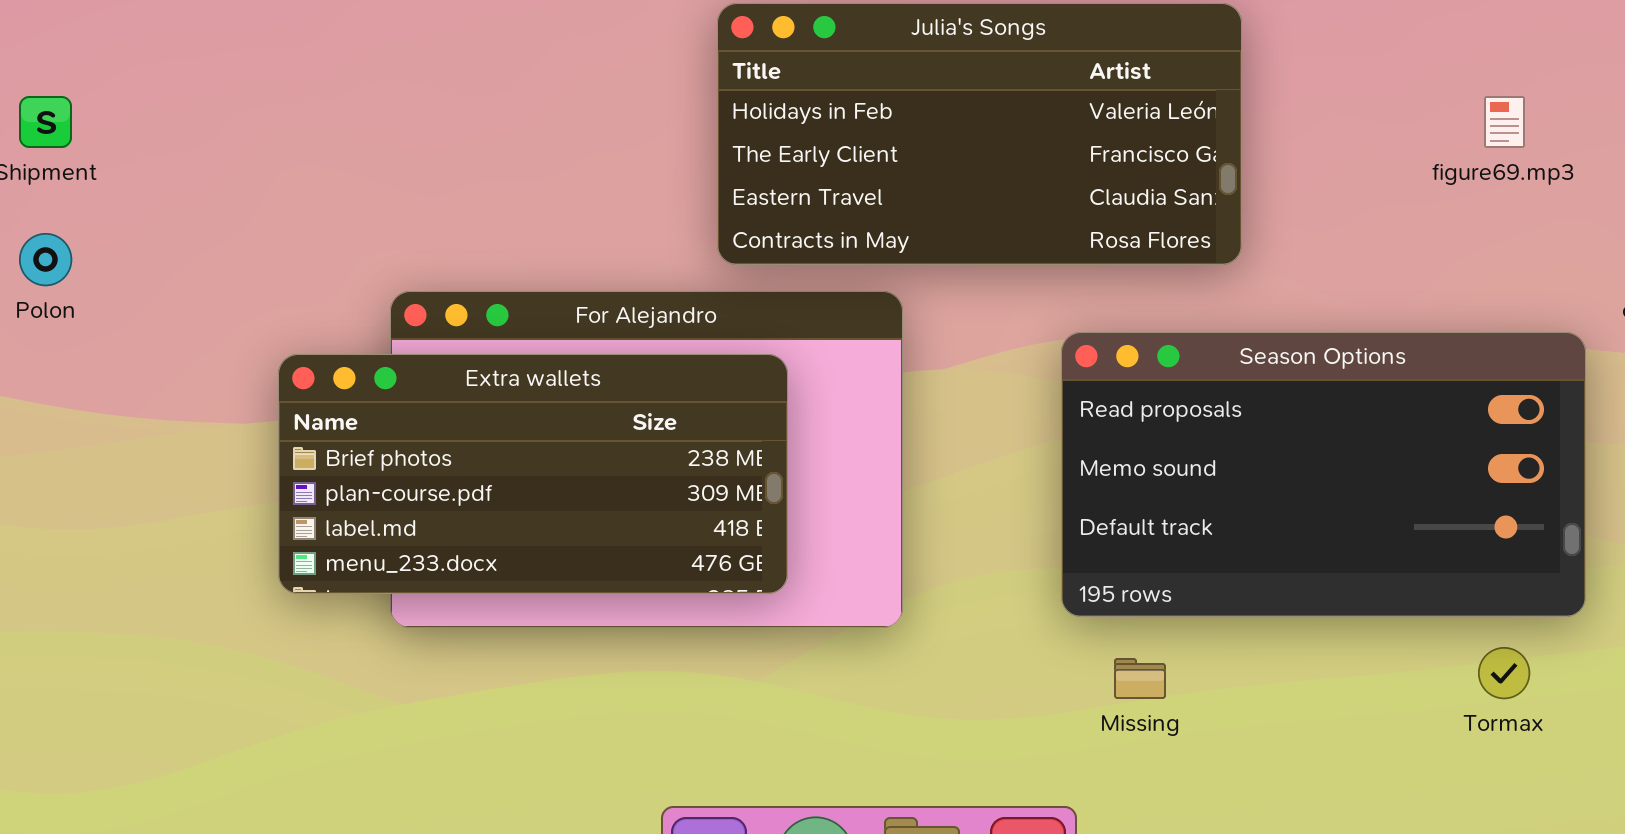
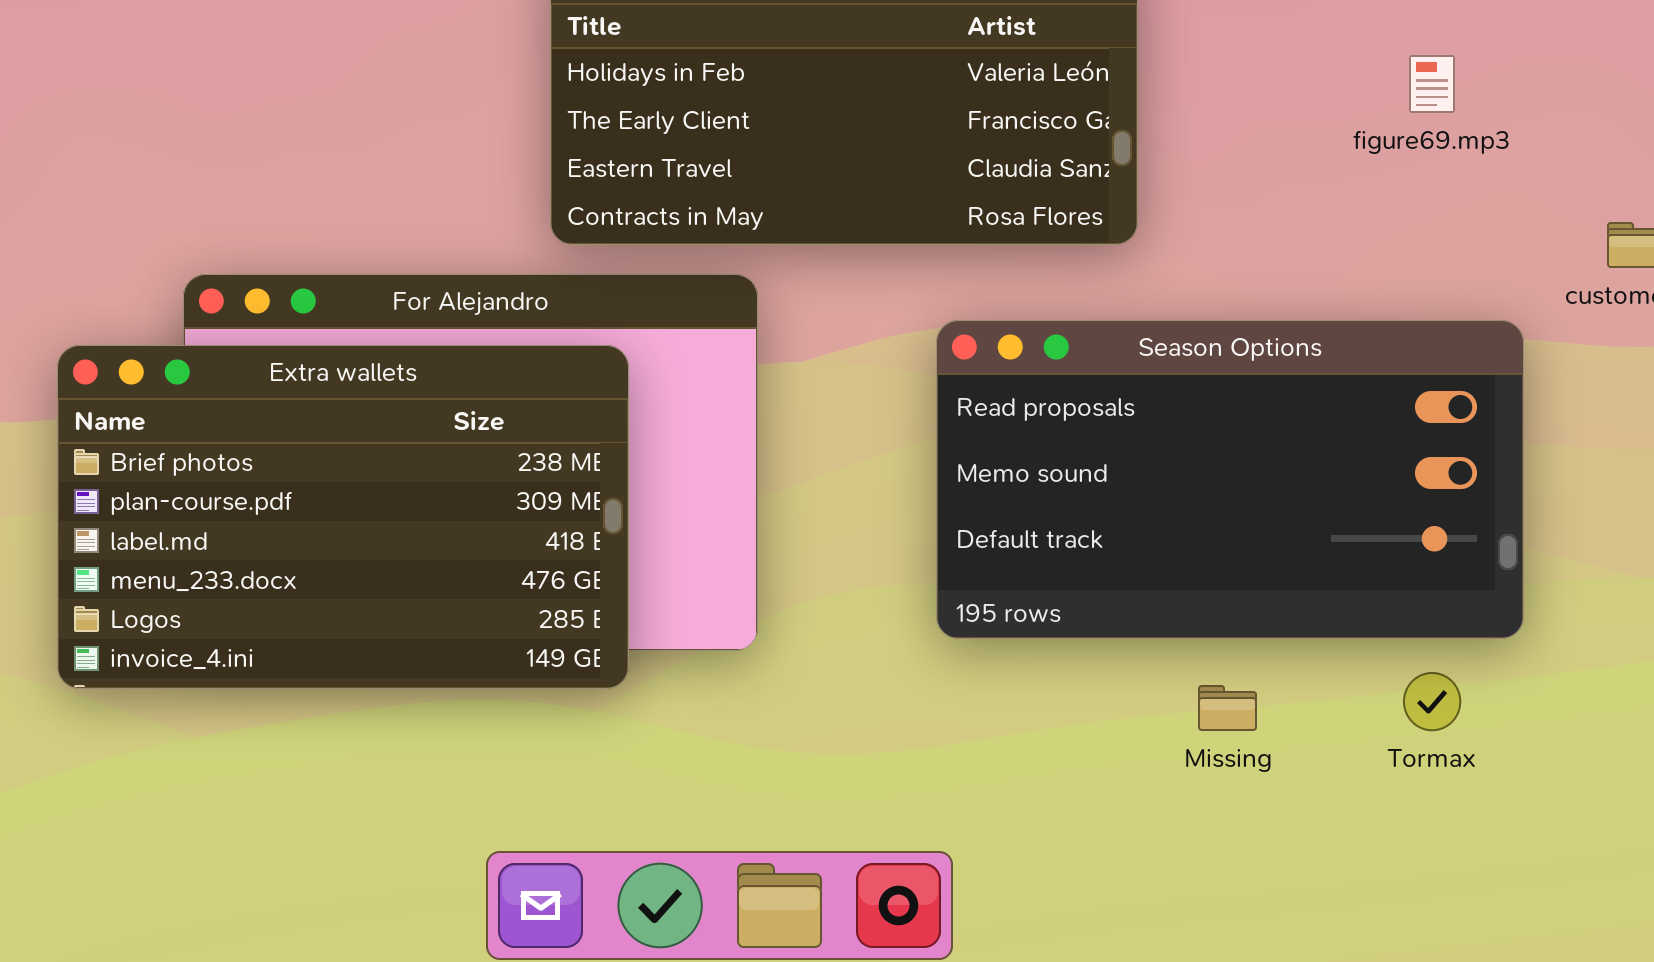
Extra wallets: [278,354,788,594] -> [57,345,629,689], resized
Missing: [1114,658,1166,699] -> [1198,685,1257,731], moved

